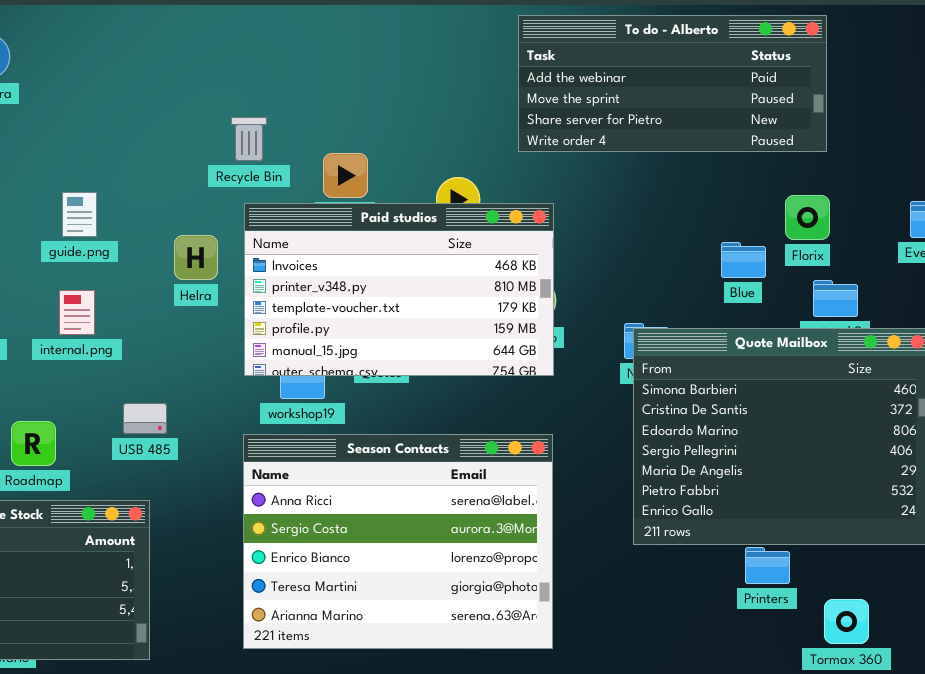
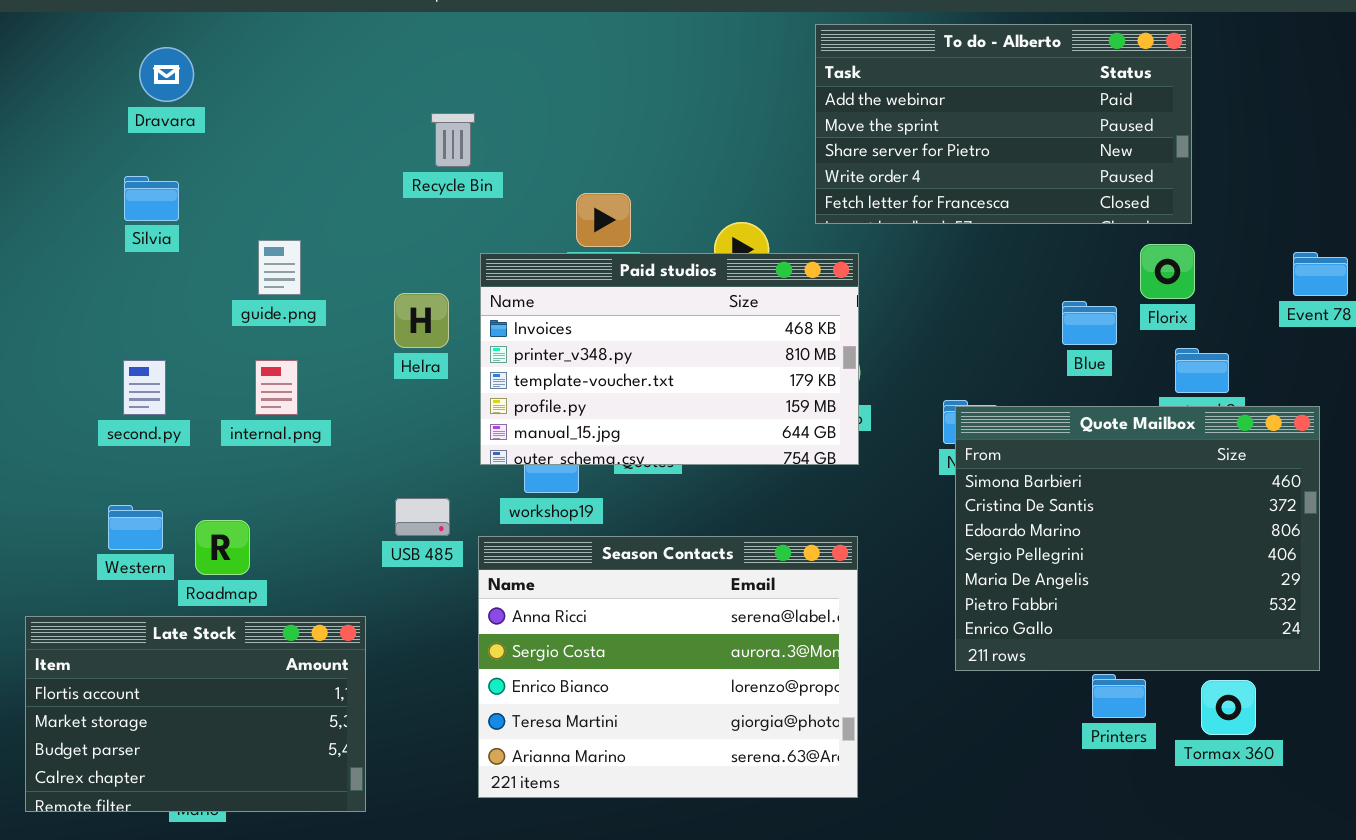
To do - Alberto: [518,15,827,152] -> [815,24,1192,224], resized
Recycle Bin: [231,117,267,161] -> [431,113,475,167], moved
USB 485: [123,403,167,434] -> [395,498,450,536], moved
Tormax 360: [824,599,869,644] -> [1201,680,1256,735], moved

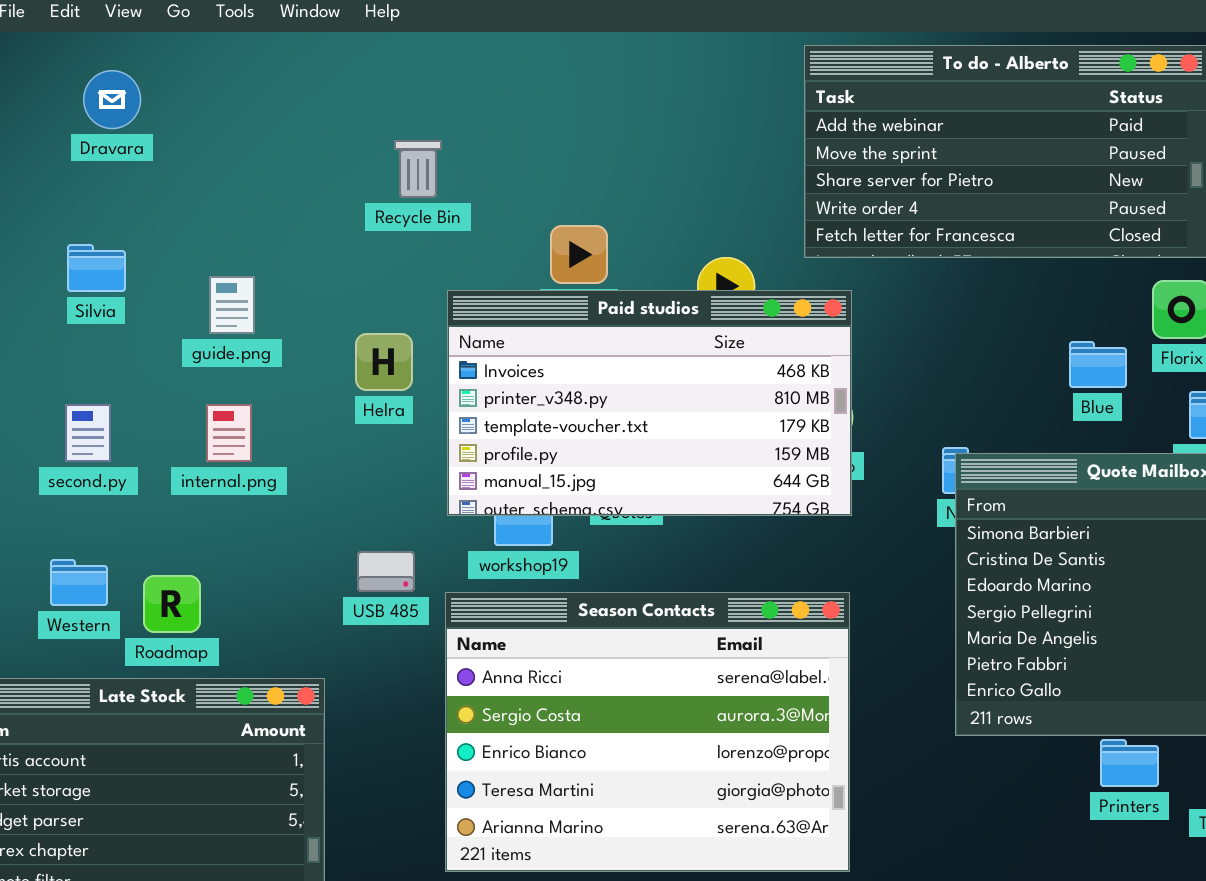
Silvia: [124,176,179,221] -> [67,244,126,292], moved

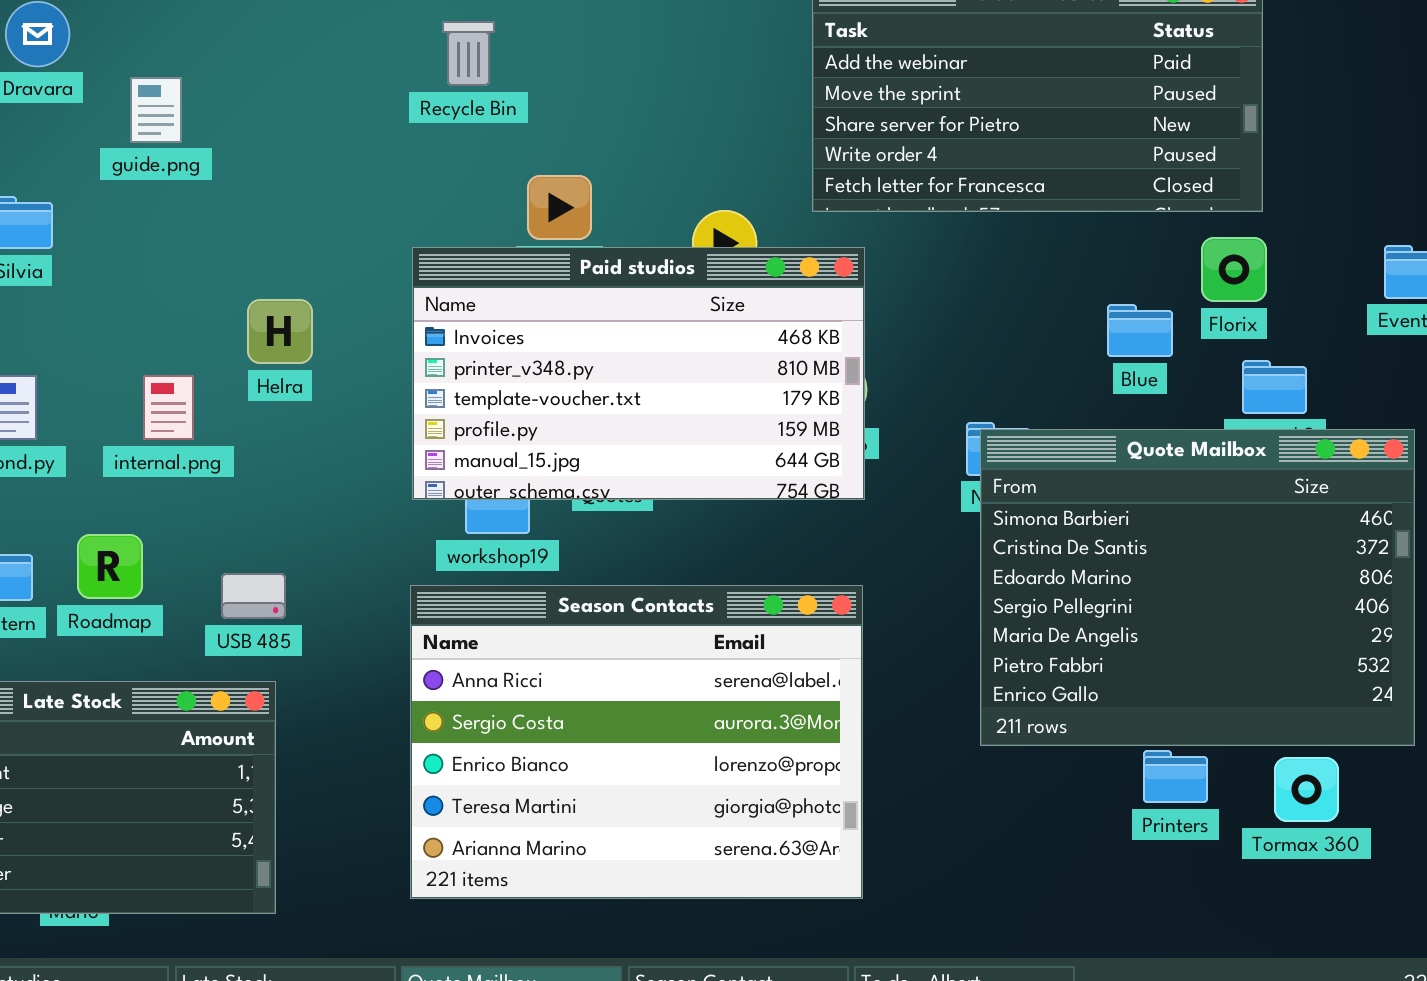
Recycle Bin: [394,140,442,198] -> [442,21,495,86], moved
guide.png: [209,276,255,334] -> [130,77,182,143], moved
Helra: [355,333,413,391] -> [247,299,313,364], moved
USB 485: [357,551,415,592] -> [221,573,286,619], moved
Roadmap: [143,575,201,633] -> [77,534,143,599], moved

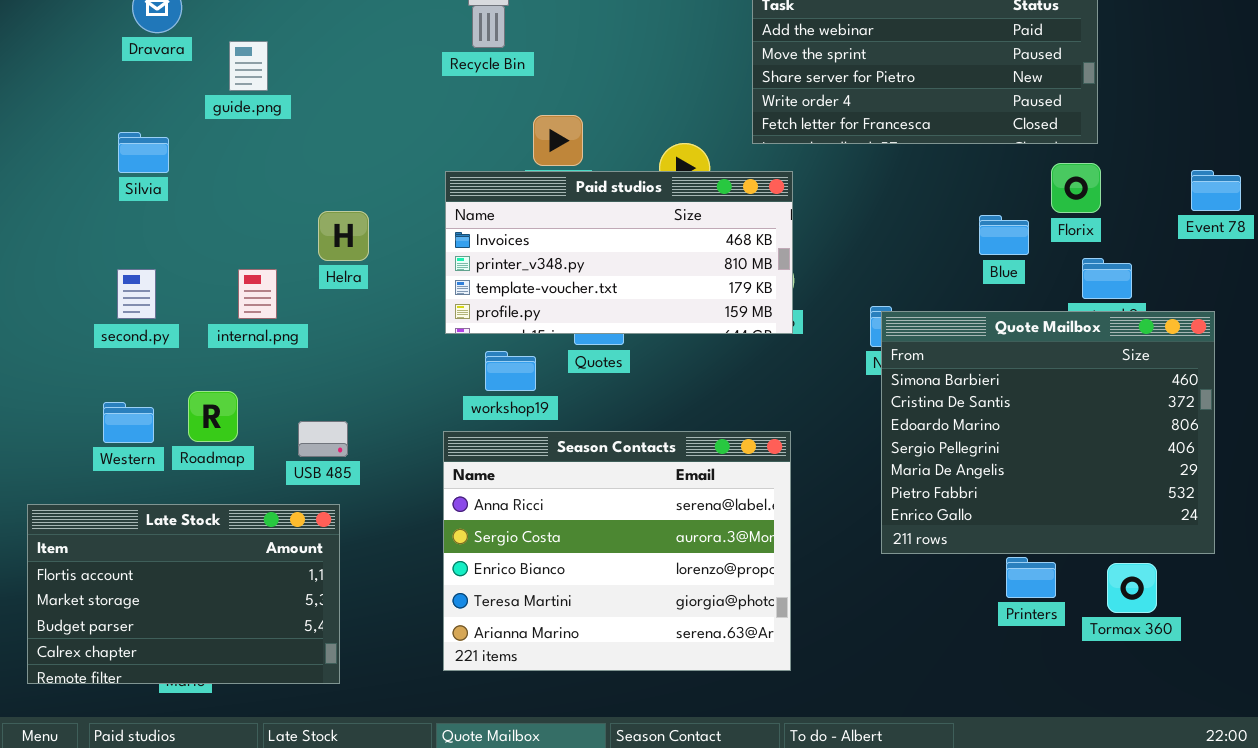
Paid studios: [412,247,865,500] -> [445,171,793,334], resized

